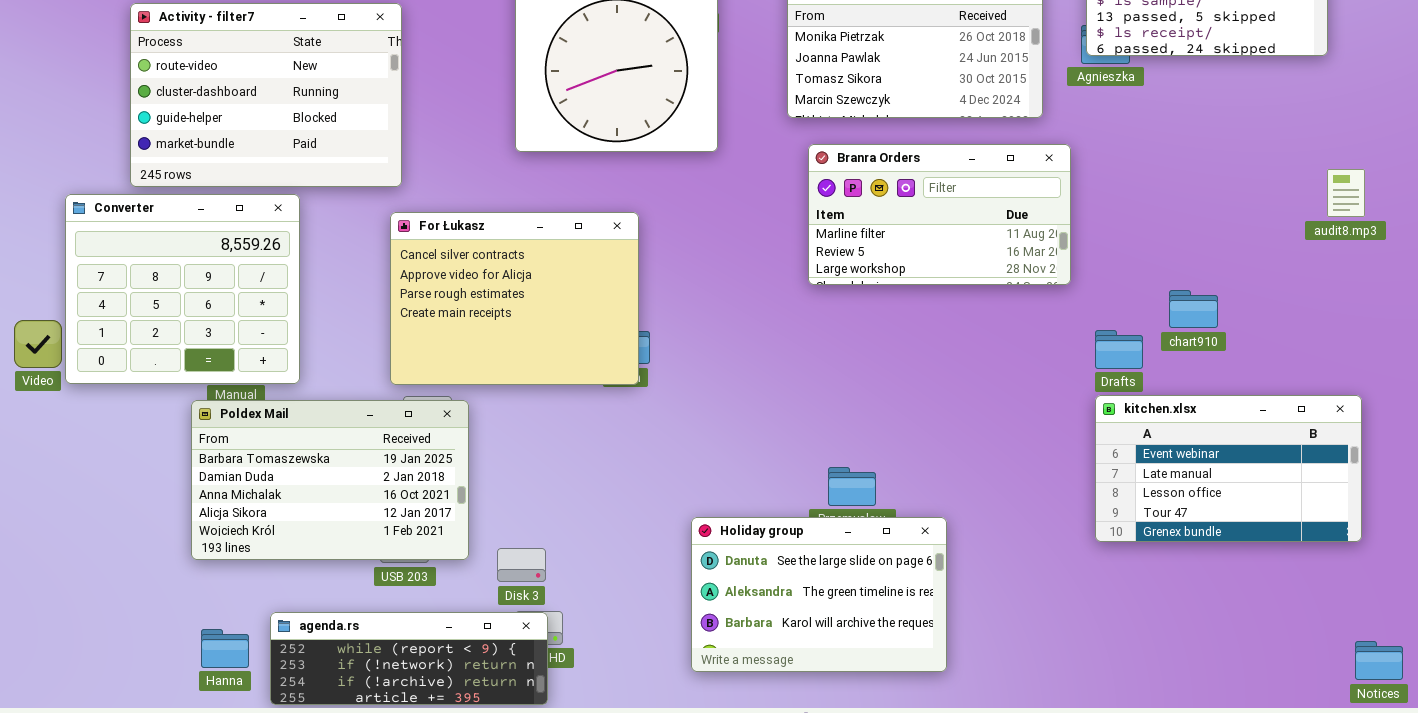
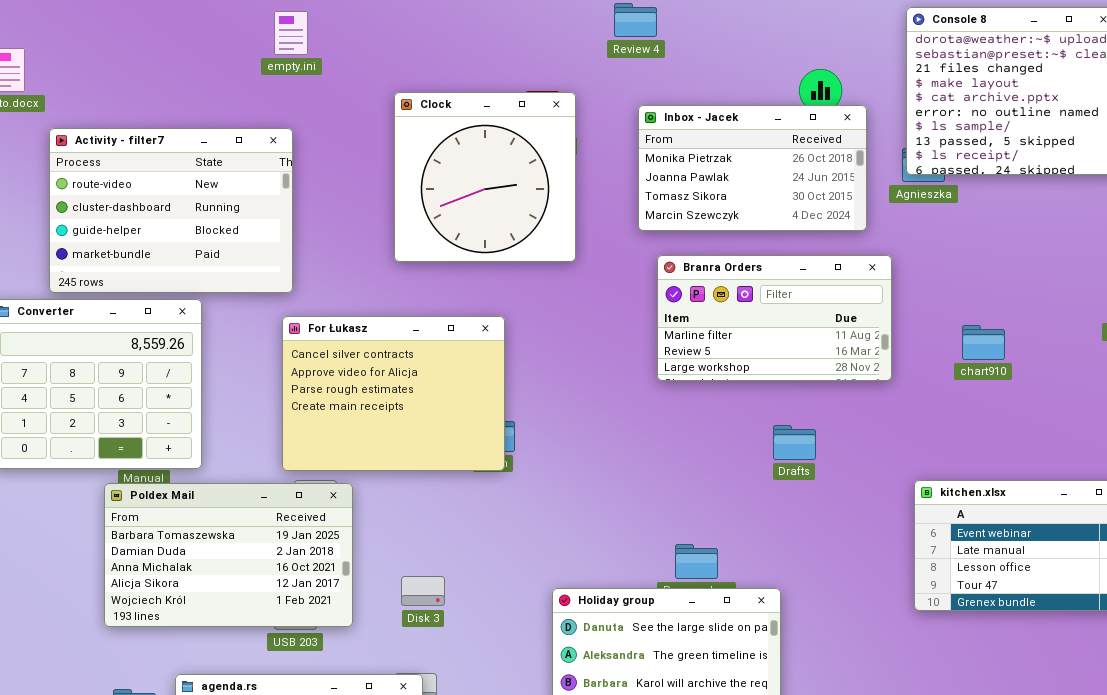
chart910: [1169,290,1218,328] -> [962,325,1005,360], moved
Drafts: [1095,330,1143,369] -> [773,425,816,460], moved
Disk 3: [497,548,546,582] -> [401,576,445,606], moved

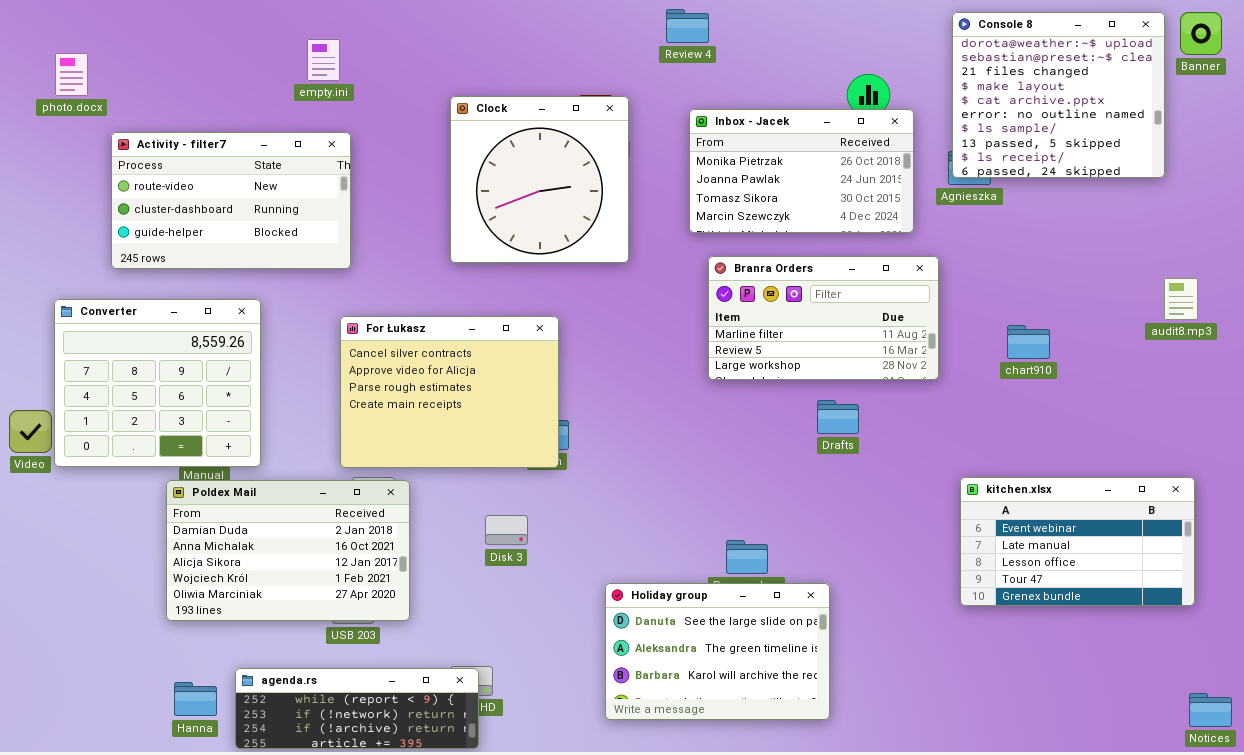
empty.ini: [274,11,308,55] -> [307,39,340,81], moved
Activity - filter7: [49,128,293,293] -> [111,132,351,269], resized
Drafts: [773,425,816,460] -> [817,400,859,434], moved
Poldex Mail: [104,483,353,627] -> [166,480,410,621], scrolled down 1 row
Disk 3: [401,576,445,606] -> [485,515,528,545], moved

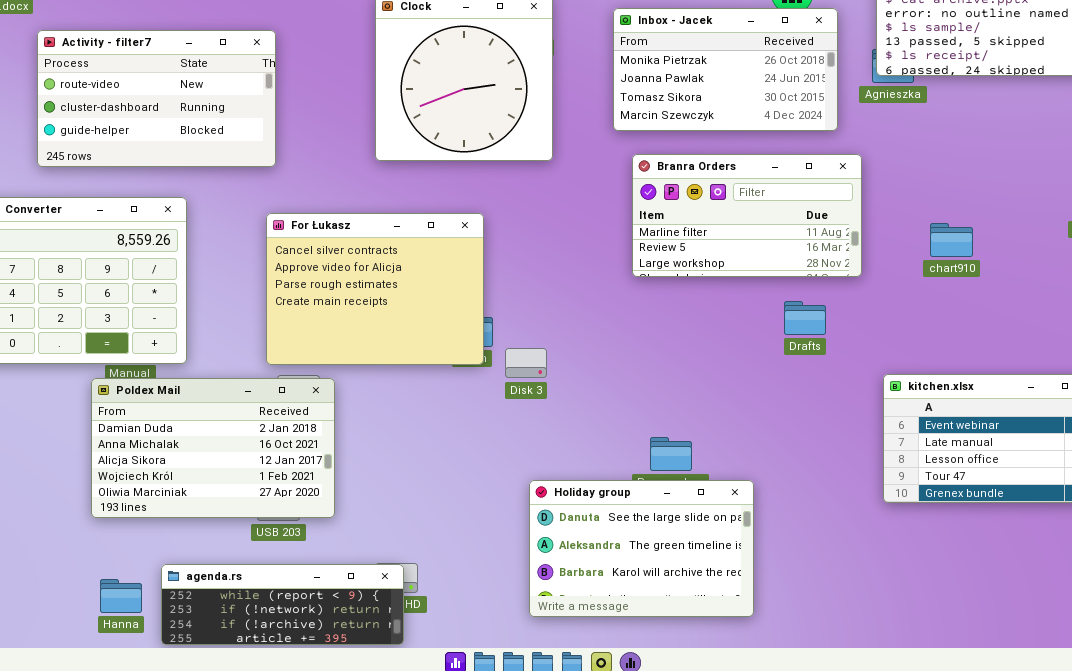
Drafts: [817,400,859,434] -> [784,301,826,335], moved
Disk 3: [485,515,528,545] -> [505,348,547,378], moved

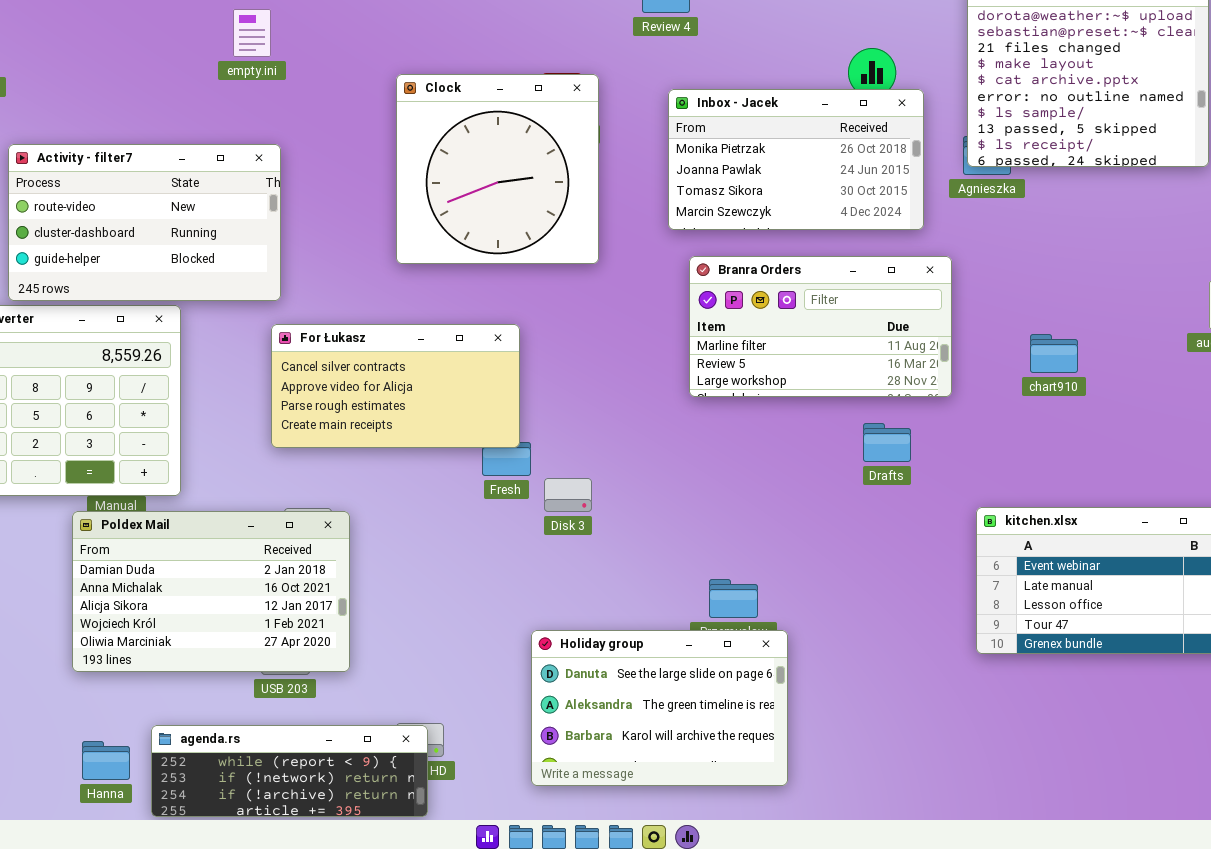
Activity - filter7: [37,30,276,167] -> [8,144,281,301], moved
For Łukasz: [266,213,484,365] -> [271,324,520,448], resized
Holiday group: [529,480,754,617] -> [531,630,788,786], moved

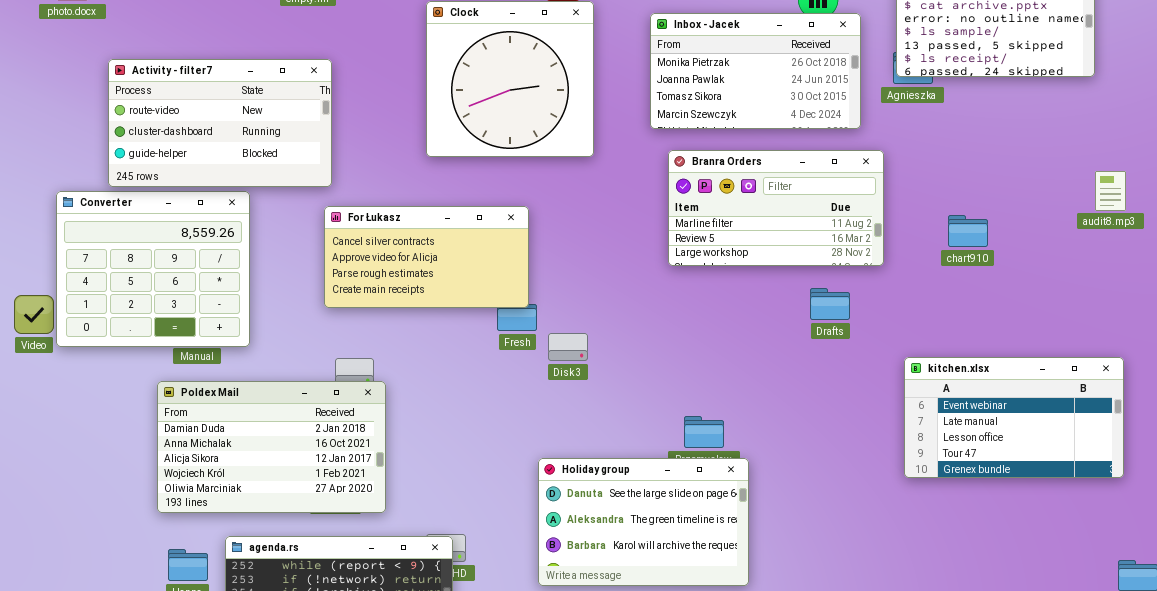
Poldex Mail: [72,511,350,672] -> [157,381,386,513], moved

